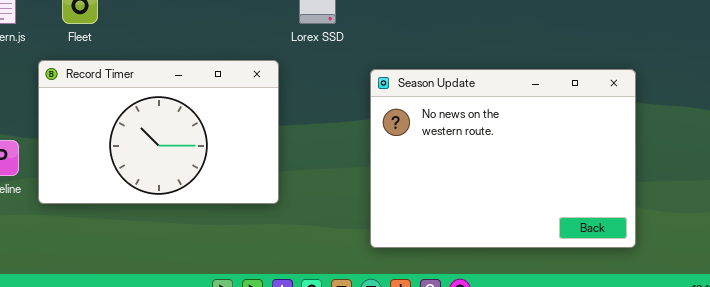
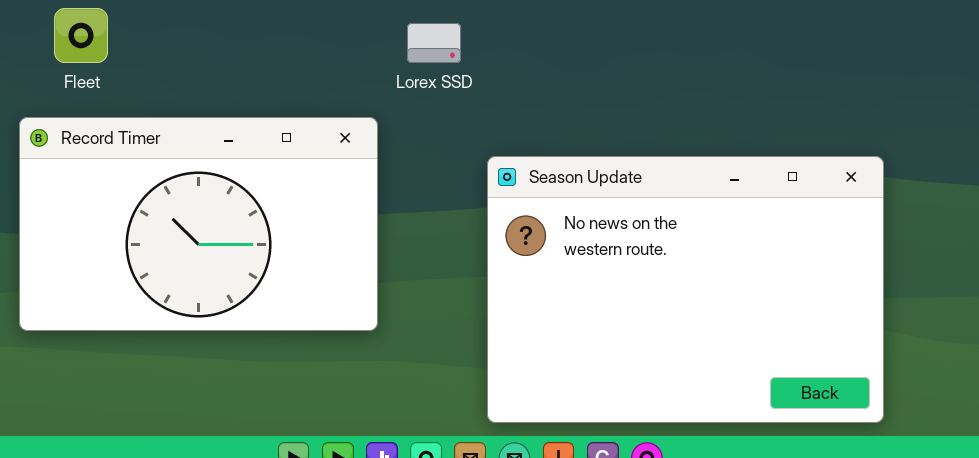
Season Update: [370,69,636,248] -> [487,156,884,423], moved

